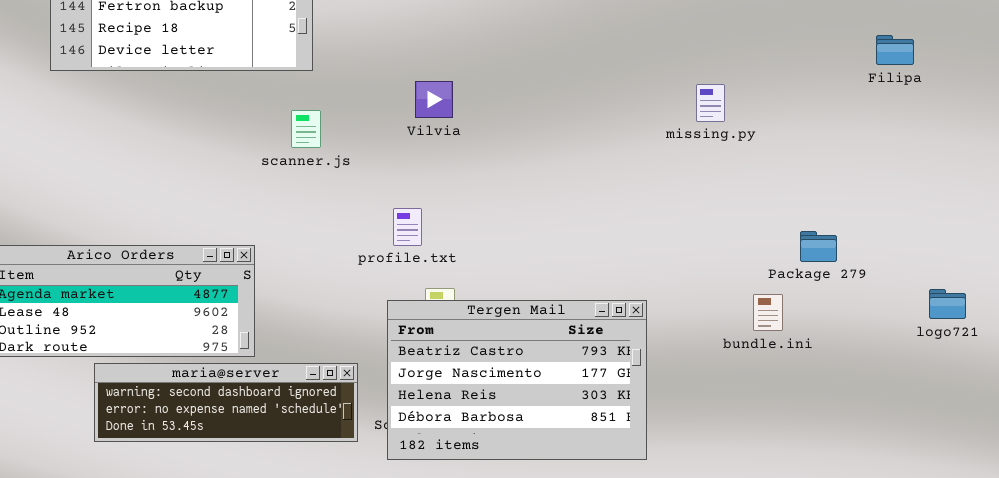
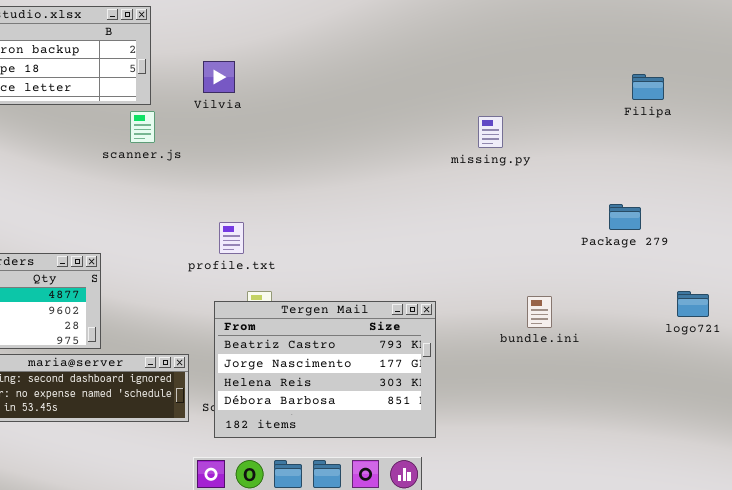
Vilvia: [415,81,453,118] -> [203,61,235,93], moved
scanner.js: [291,110,321,148] -> [130,111,155,143], moved
Package 279: [800,231,837,262] -> [609,204,641,230], moved

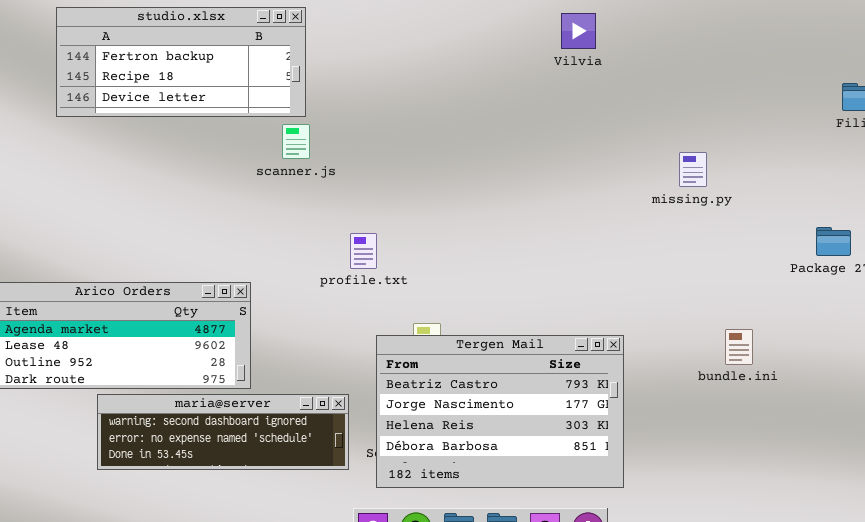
Vilvia: [203,61,235,93] -> [561,13,596,49], moved
missing.py: [478,116,503,148] -> [679,152,707,187], moved
profile.txt: [219,222,244,254] -> [350,233,377,269], moved

